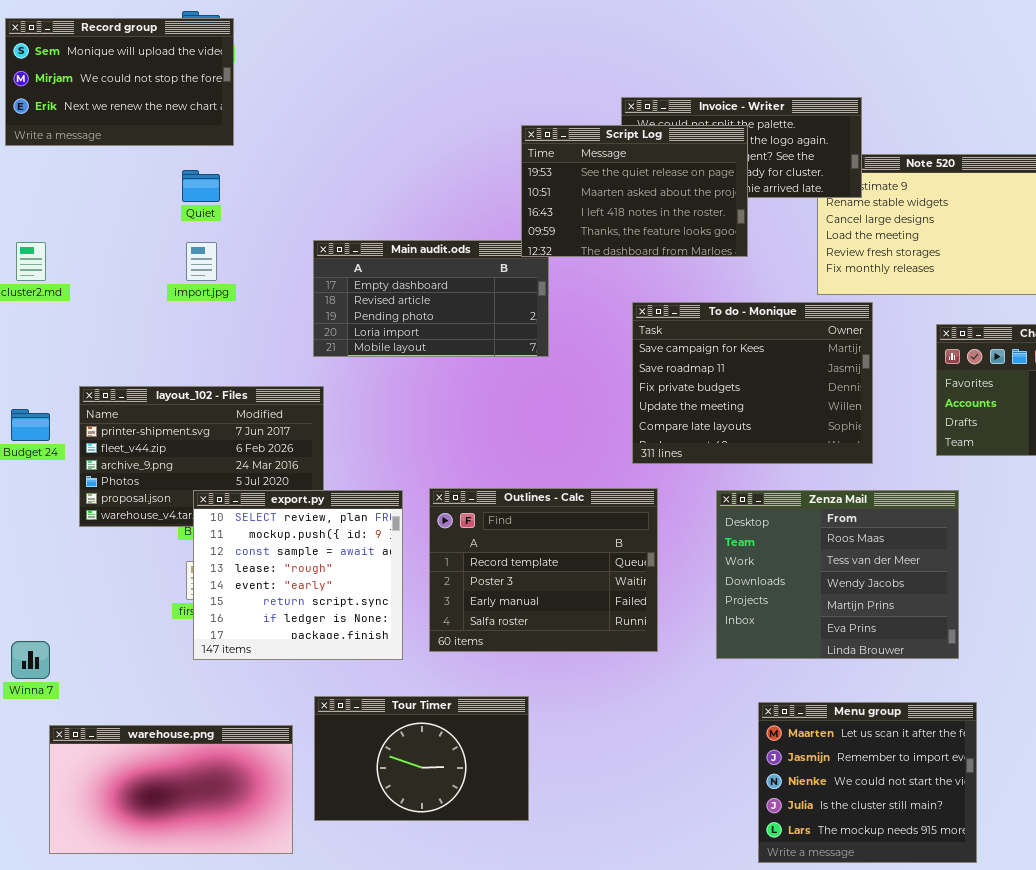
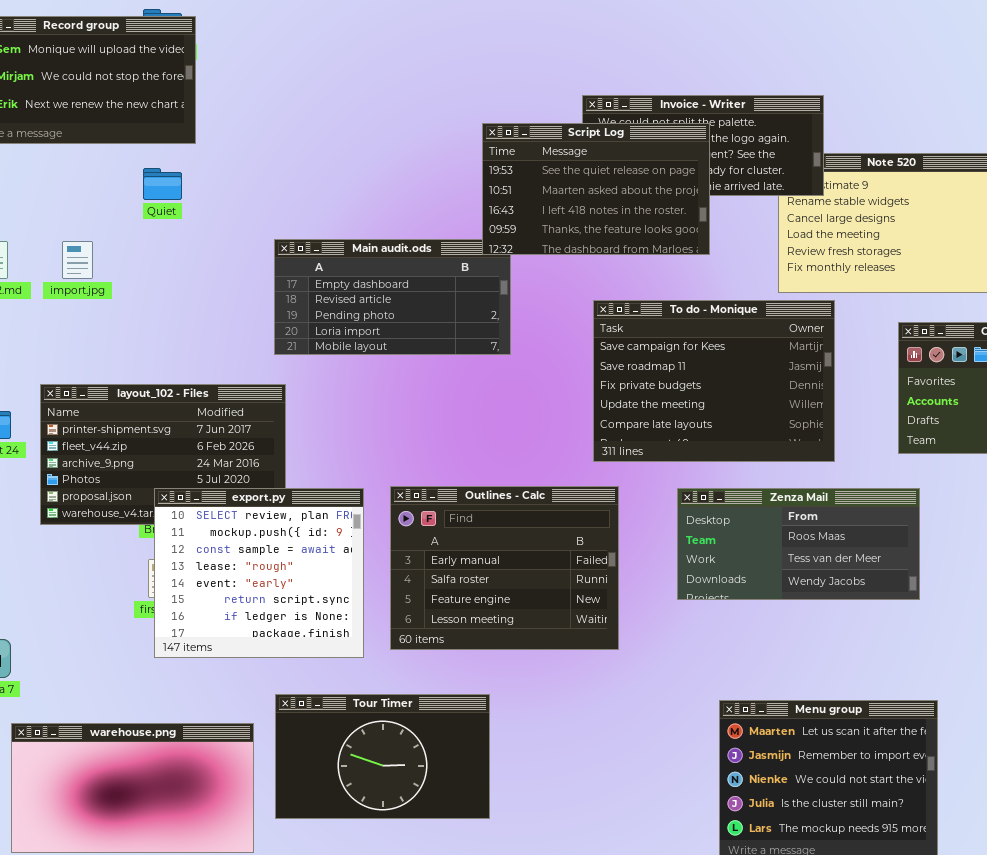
import.jpg: [186,242,217,281] -> [62,241,93,279], moved
Outlines - Calc: [429,488,658,652] -> [390,486,619,650], scrolled down 2 rows
Zenza Mail: [716,490,959,659] -> [677,488,920,600], resized

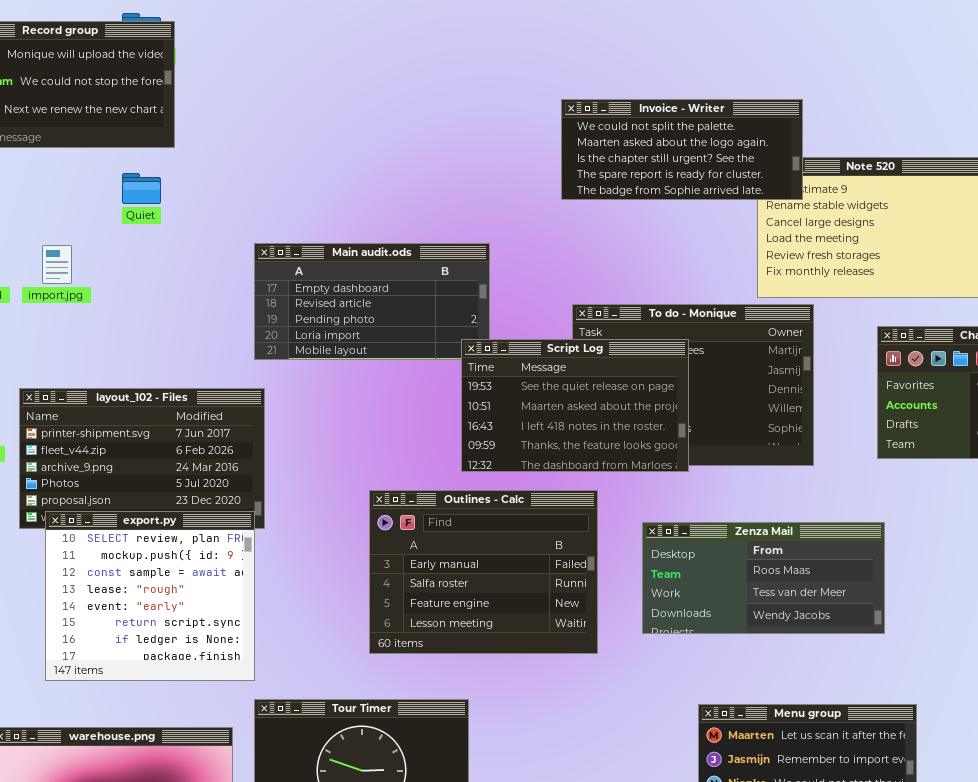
Script Log: [482,123,710,255] -> [461,339,689,472], moved
export.py: [154,488,364,658] -> [45,511,255,681], moved
Zenza Mail: [677,488,920,600] -> [642,522,885,634], moved

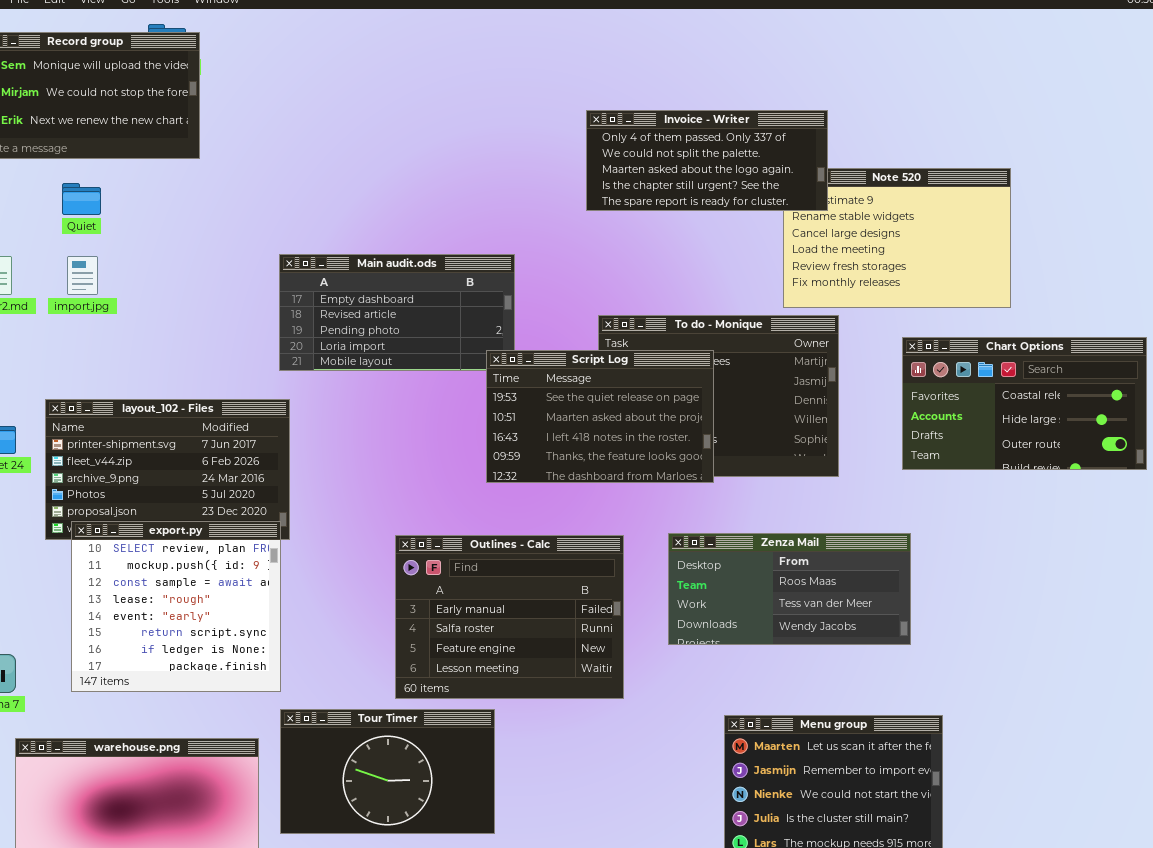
Invoice - Writer: [561,99,803,200] -> [586,110,828,211], scrolled up 1 row
Quiet: [122,173,161,204] -> [62,183,101,215], moved
Outlines - Calc: [369,490,598,654] -> [395,535,624,699], moved

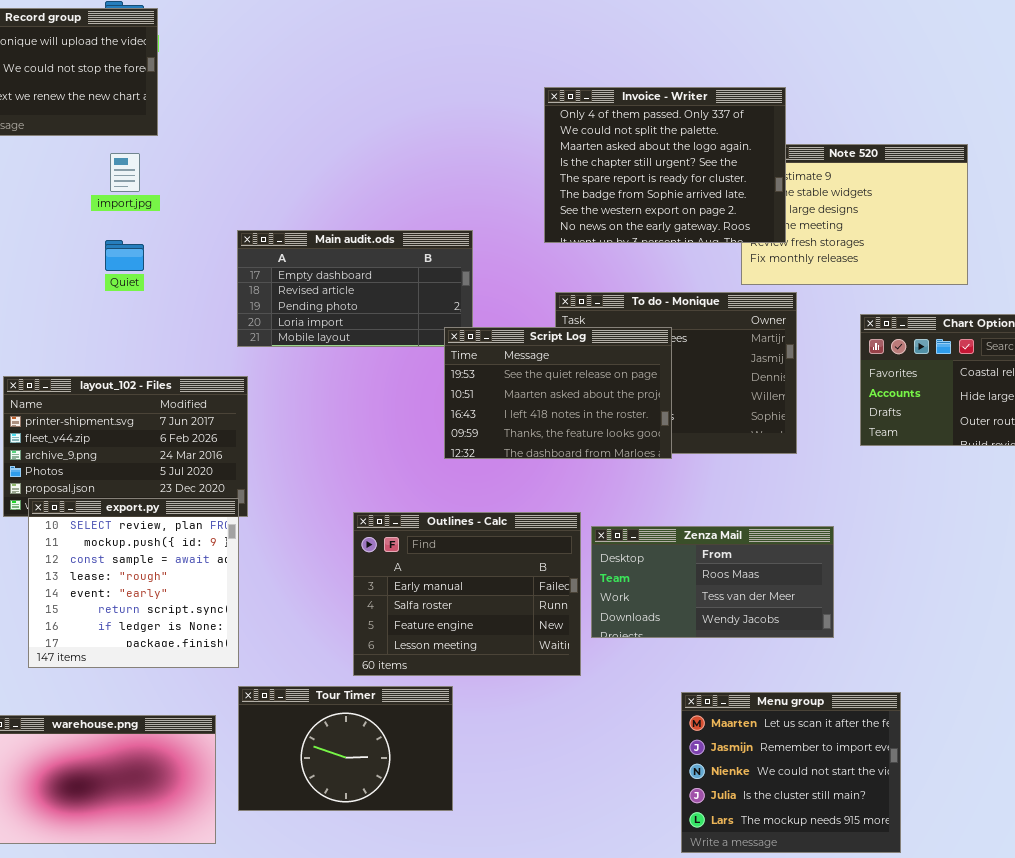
Invoice - Writer: [586,110,828,211] -> [544,87,786,243], resized
Quiet: [62,183,101,215] -> [105,240,144,271], moved
import.jpg: [67,256,98,295] -> [110,153,140,192], moved
Zenza Mail: [668,533,911,645] -> [591,526,834,638], moved

